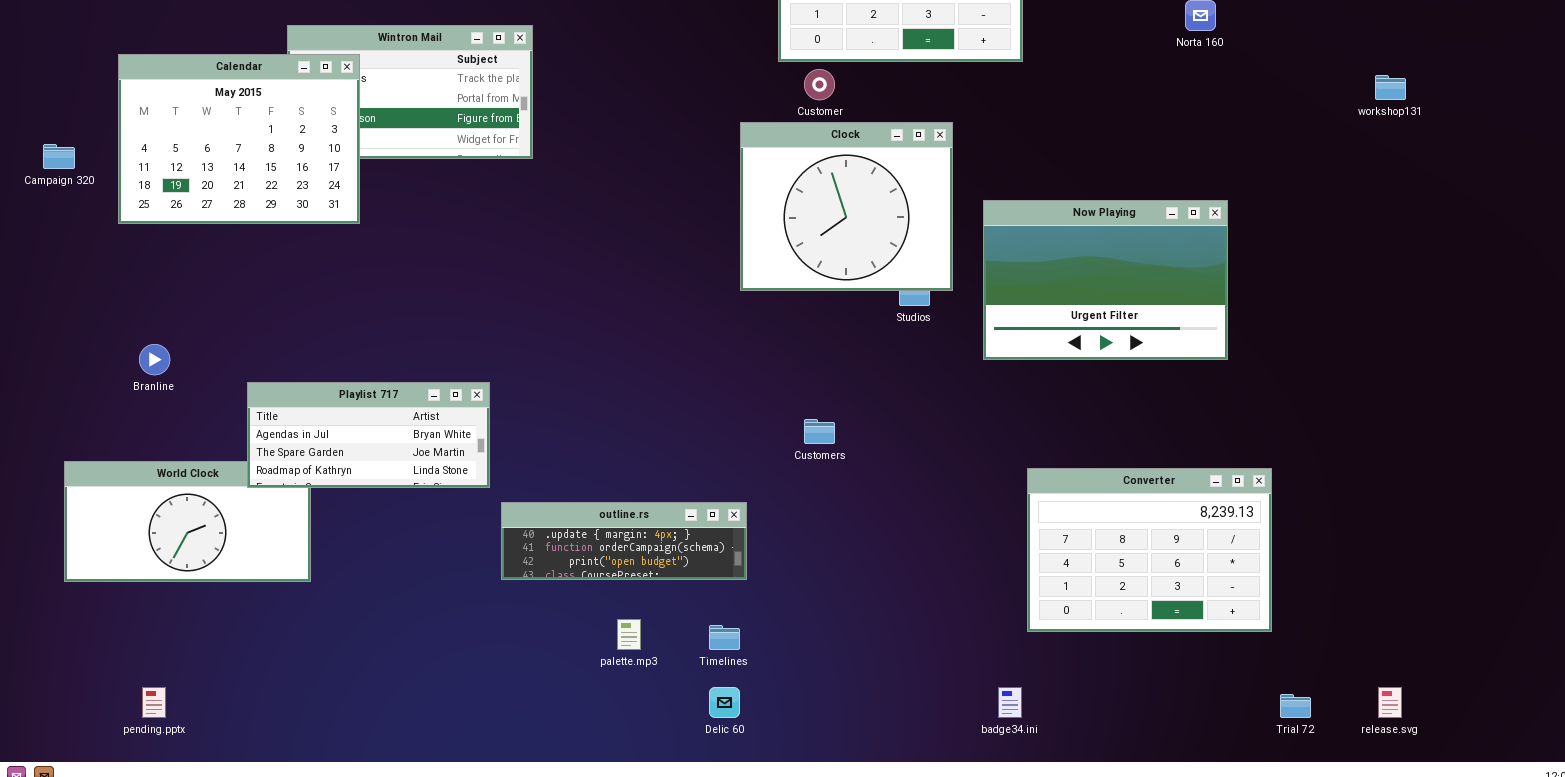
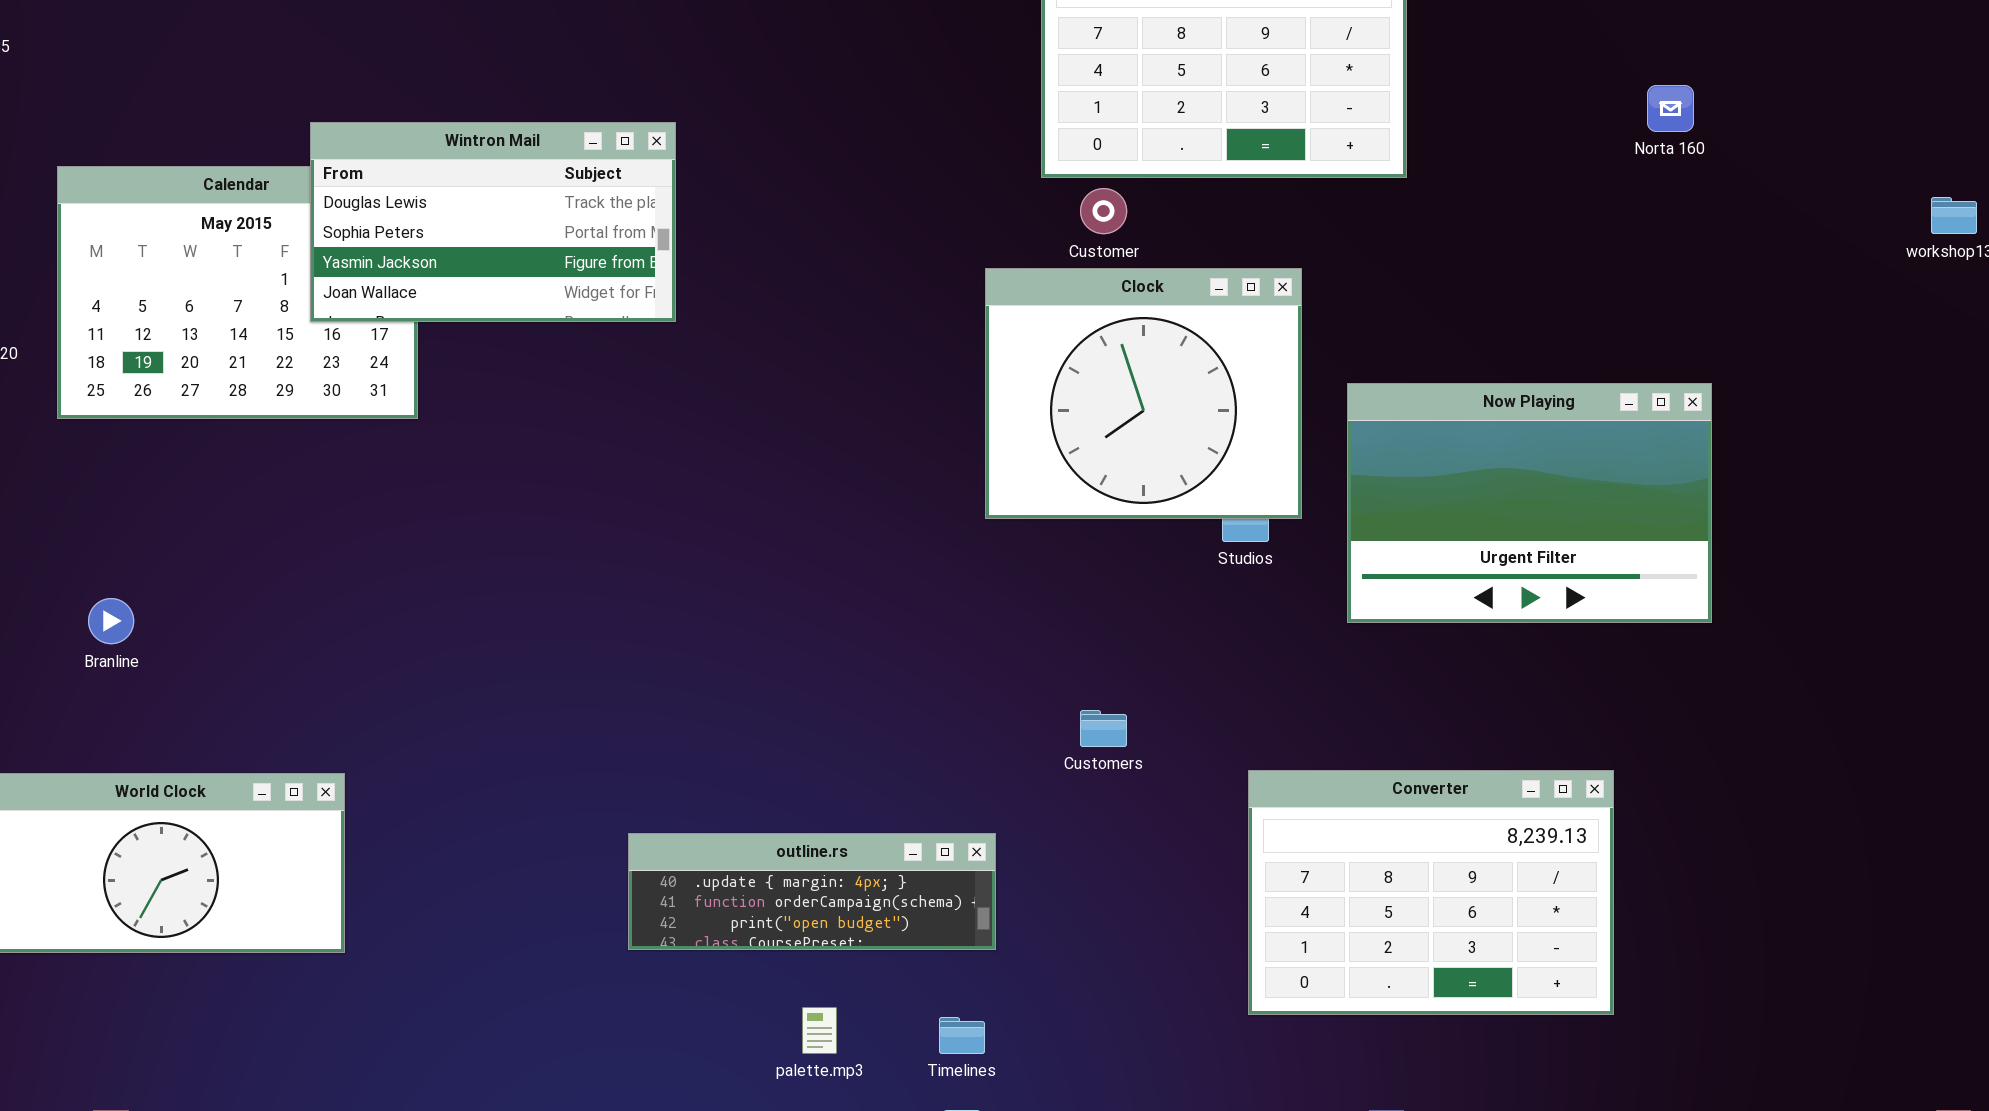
Wintron Mail: [287,25,533,159] -> [310,122,676,322], raised
Playlist 717: [247,382,490,488] -> none, closed
Converter: [1027,468,1272,632] -> [1248,770,1614,1015], moved

